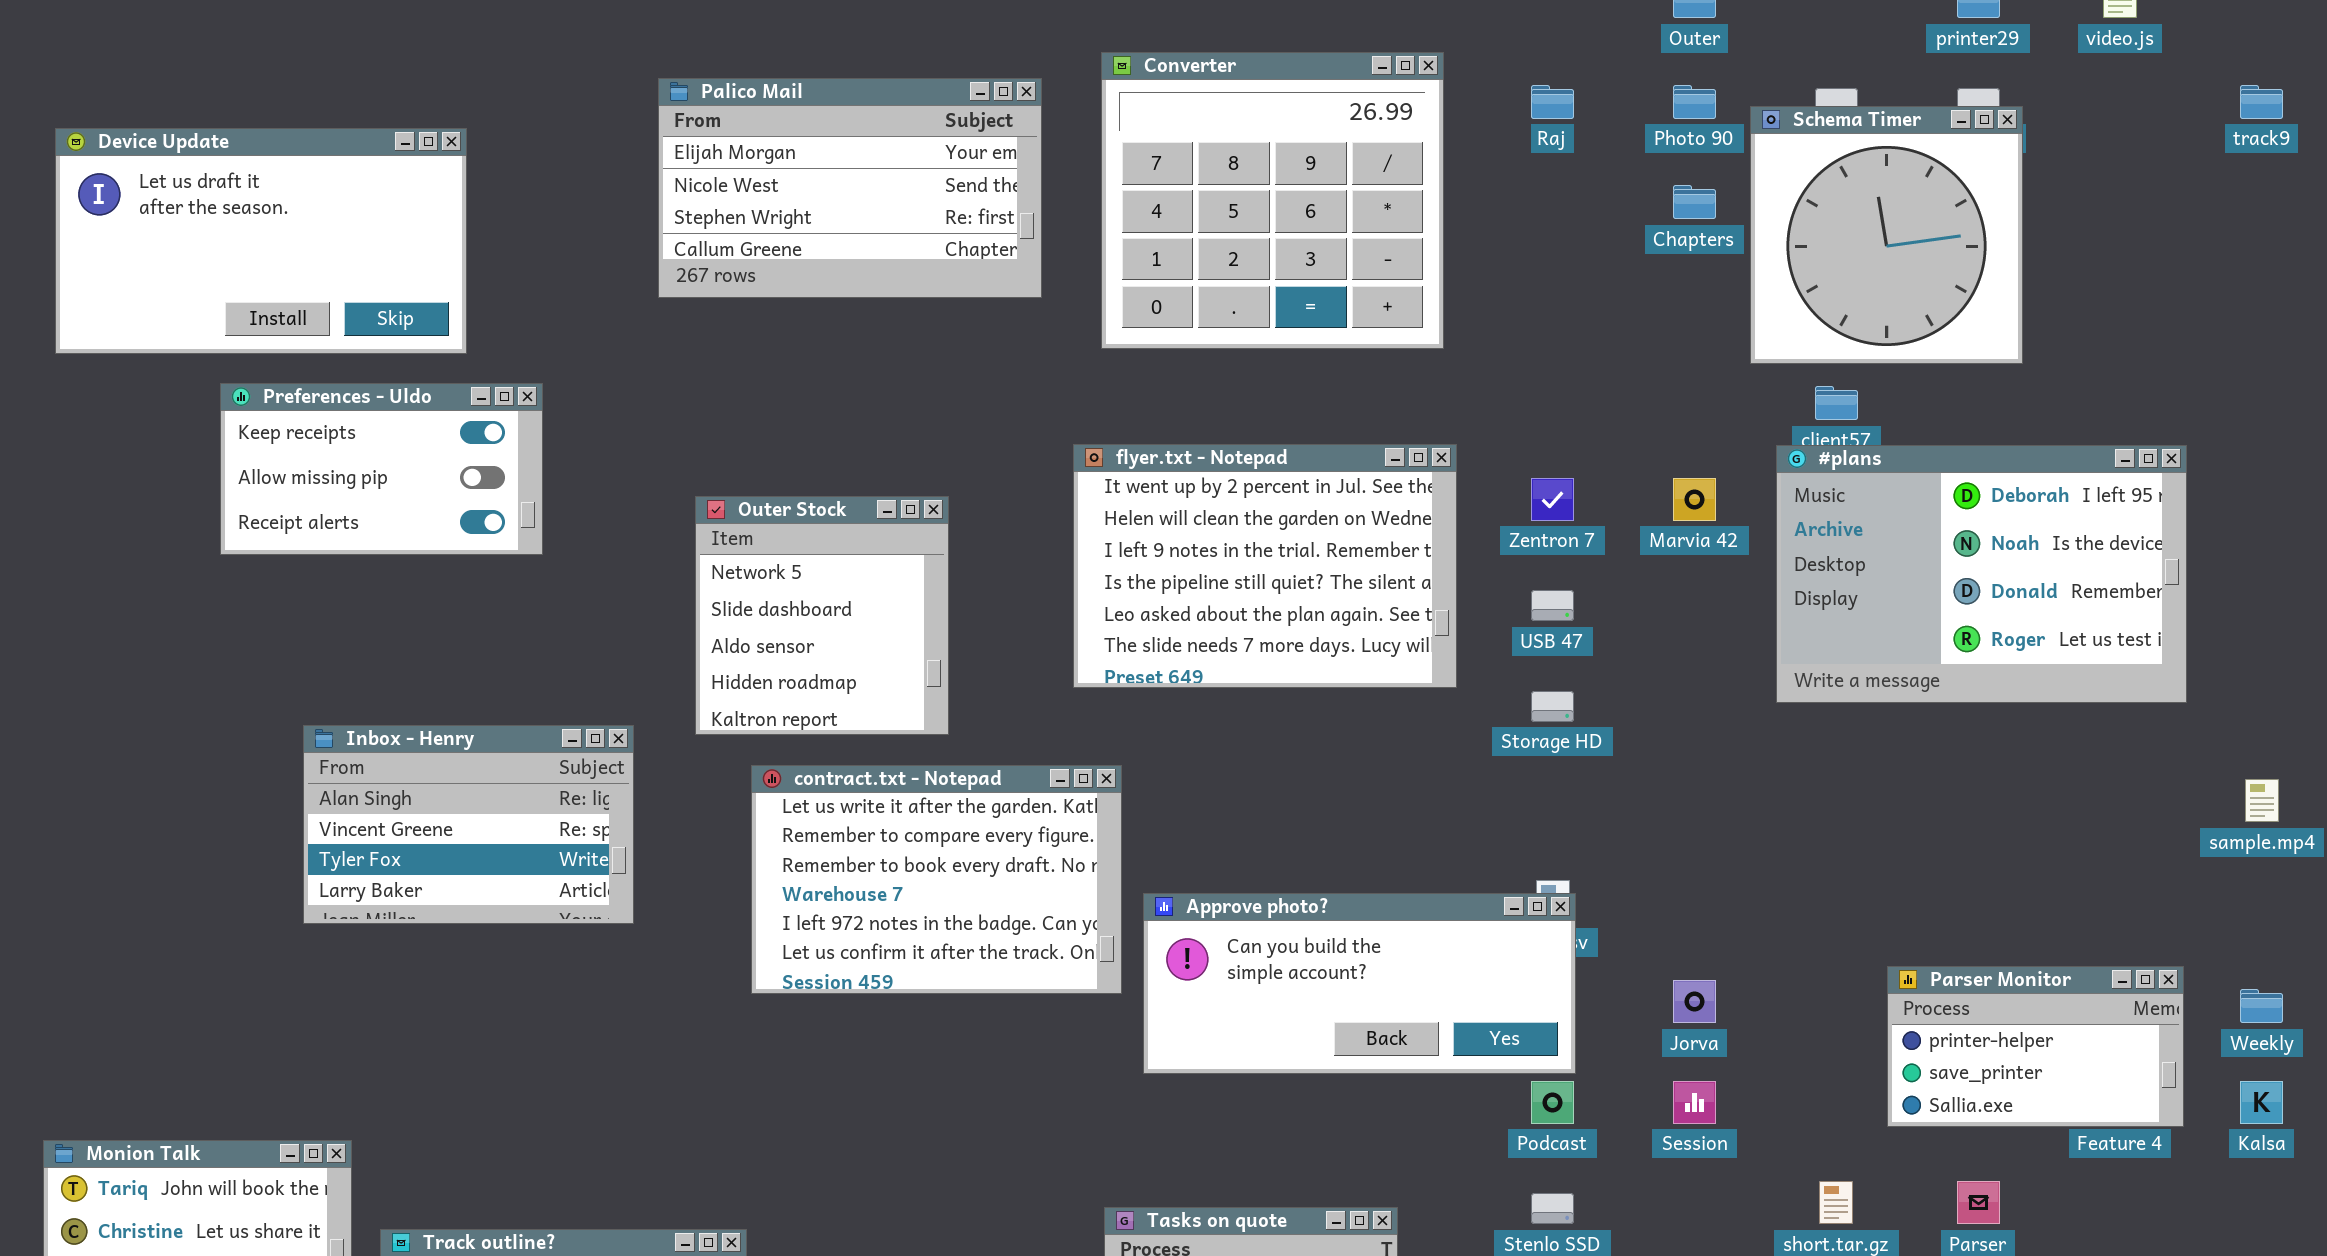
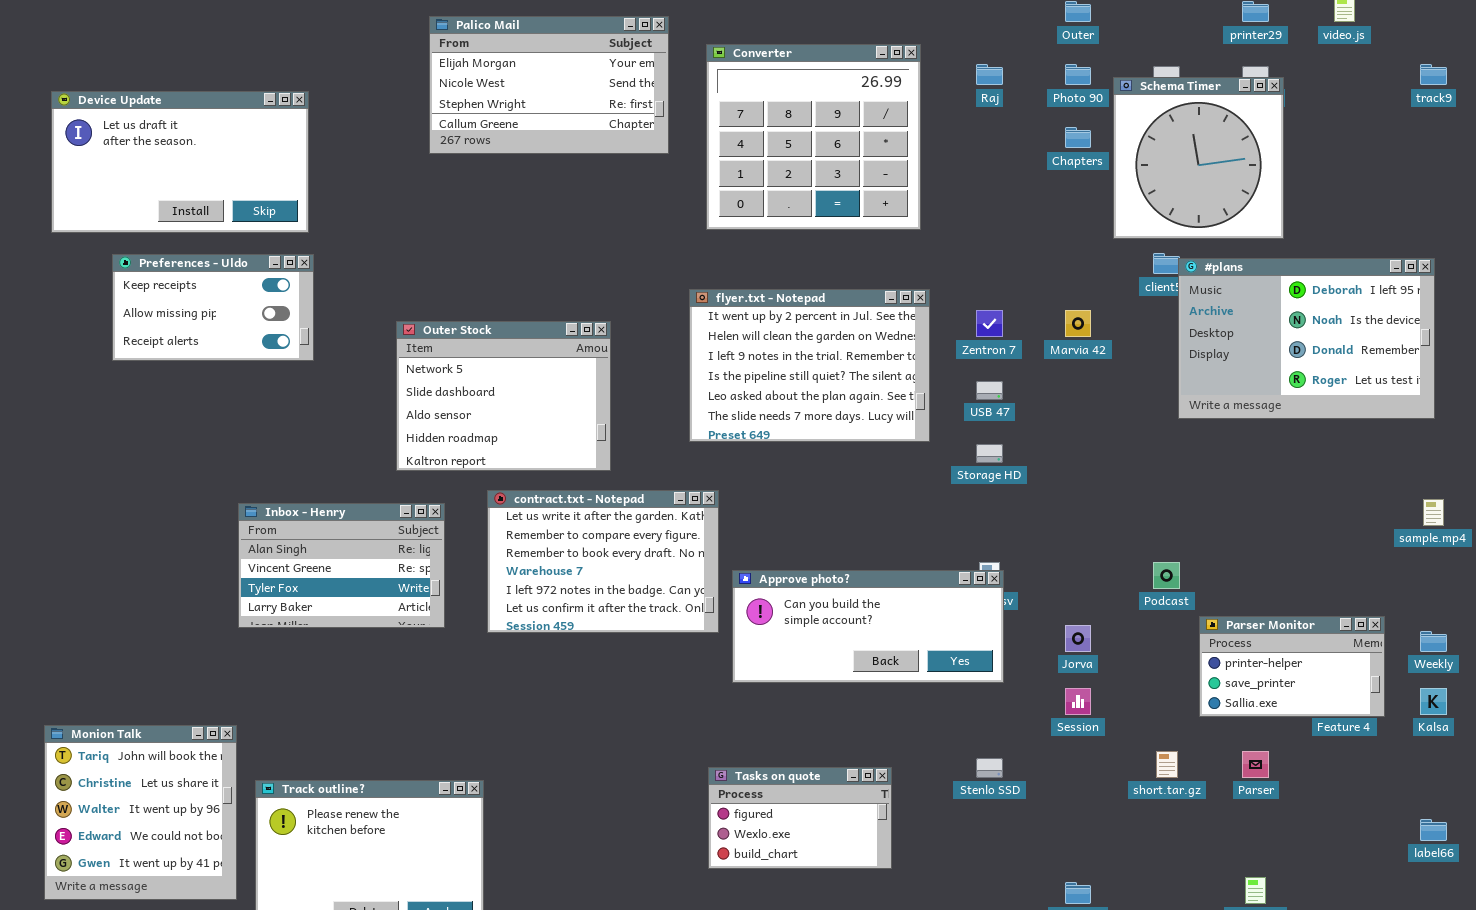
Palico Mail: [658,78,1042,298] -> [429,16,669,154], moved
Preferences - Uldo: [220,383,543,555] -> [112,254,314,361], moved
#plans: [1776,445,2187,703] -> [1178,258,1435,419], moved
Outer Stock: [695,496,949,735] -> [396,321,611,471], resized
Inbox - Henry: [303,725,634,924] -> [238,503,445,628], moved
Podcast: [1531,1081,1574,1124] -> [1153,562,1180,589], moved

